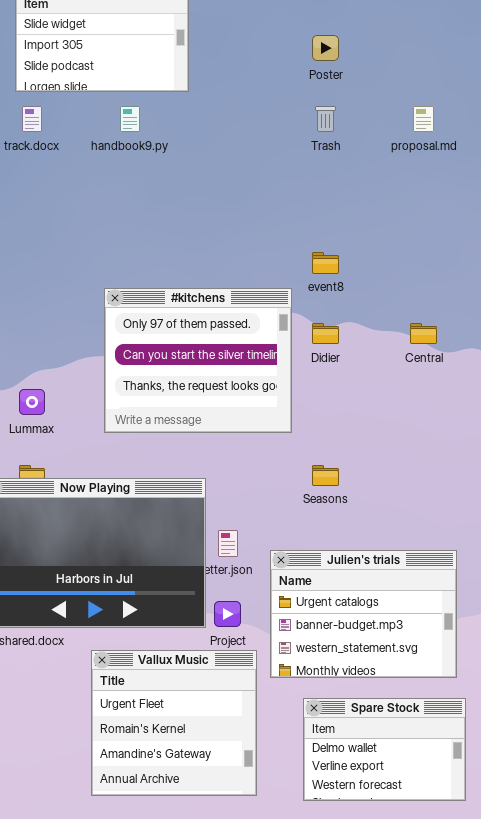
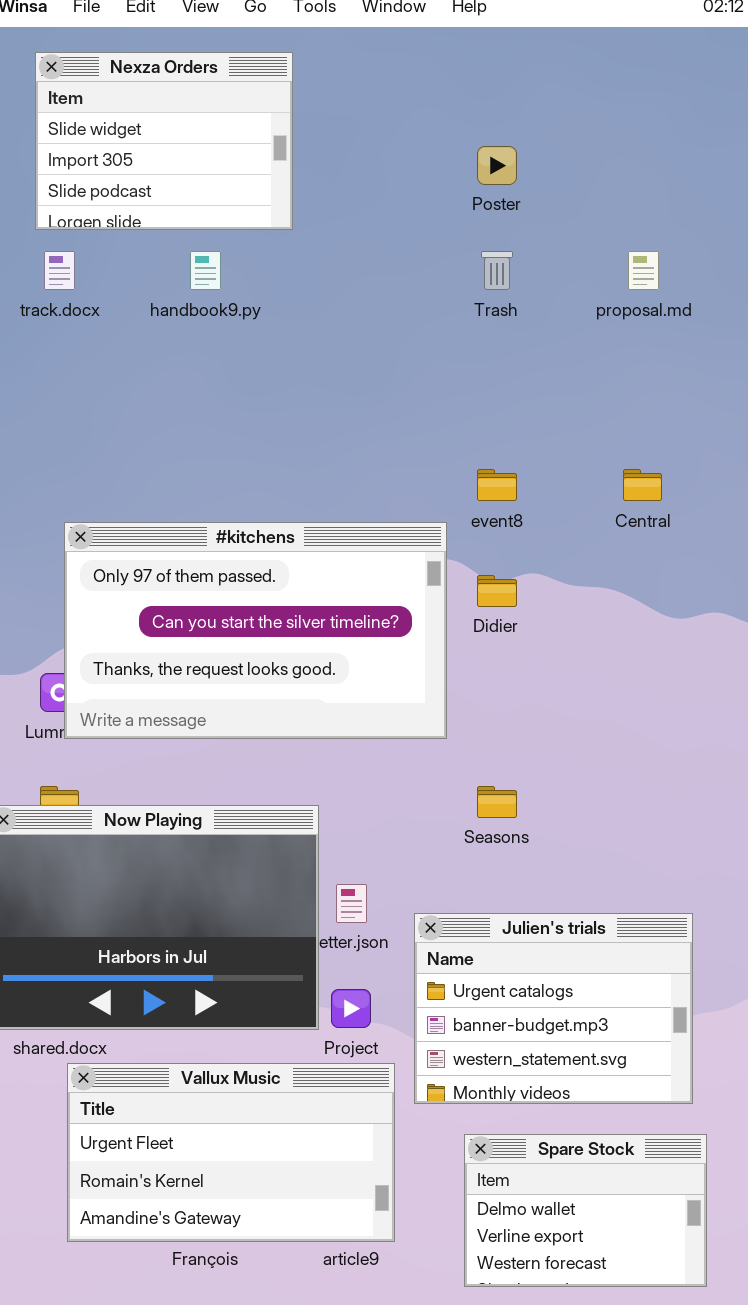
#kitchens: [104,288,292,433] -> [64,522,447,739], resized
Central: [410,323,437,344] -> [623,469,662,501], moved
Vallux Music: [91,650,257,796] -> [67,1063,395,1242], resized

